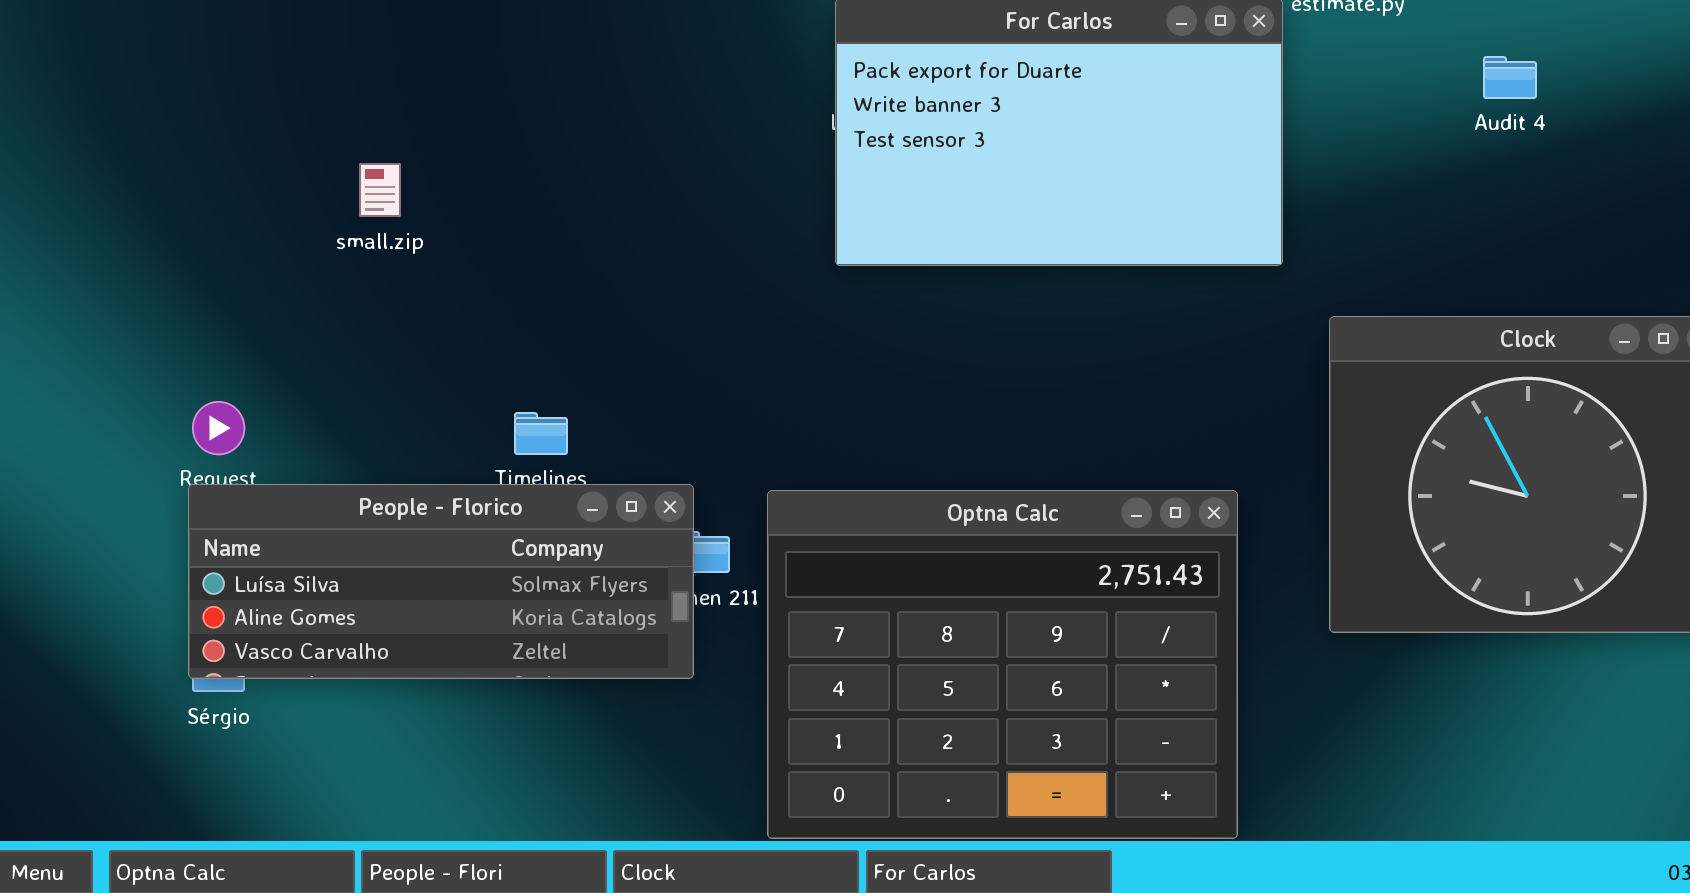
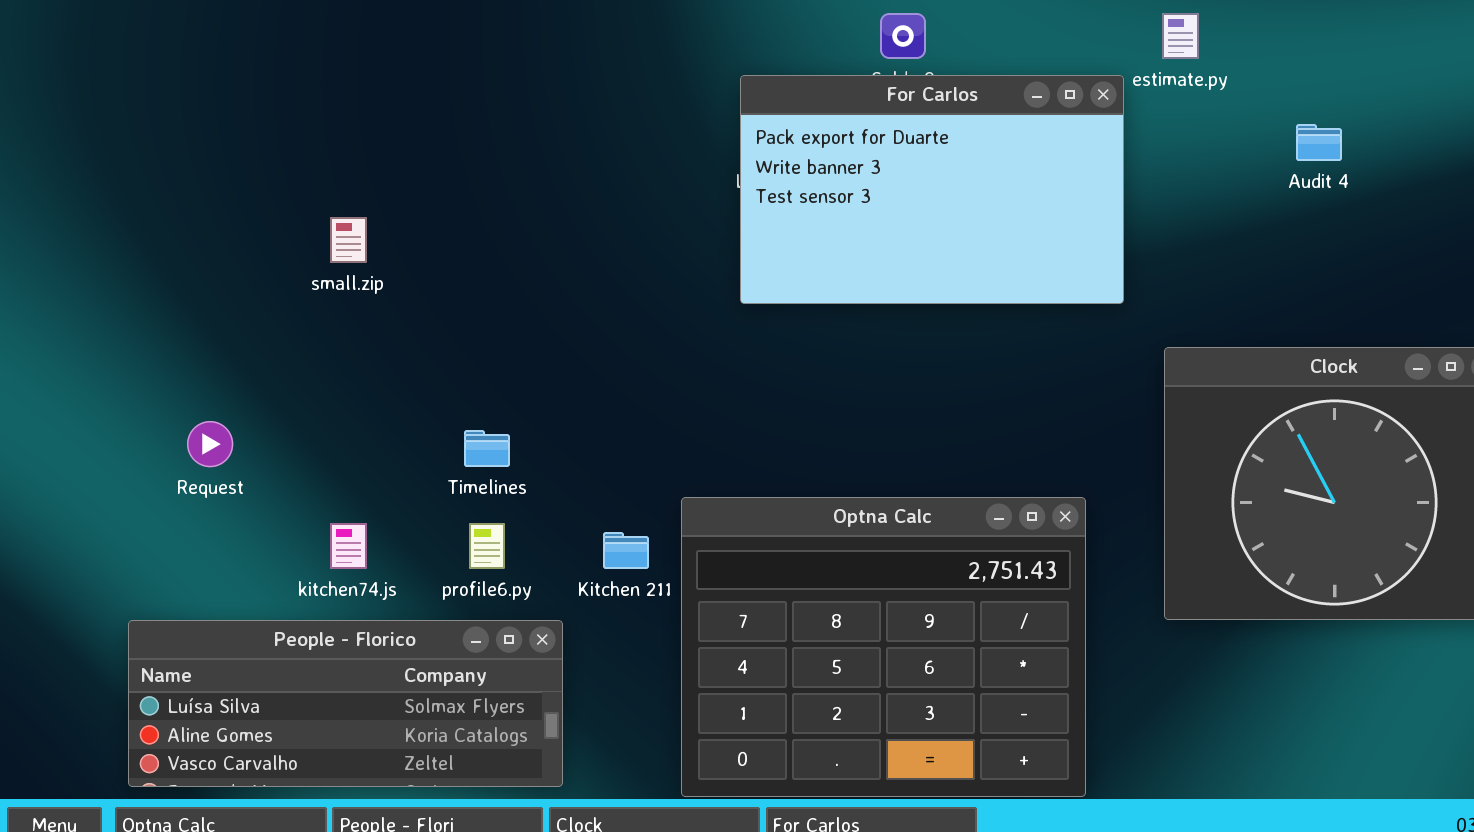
People - Florico: [188,484,694,679] -> [128,620,563,787], moved

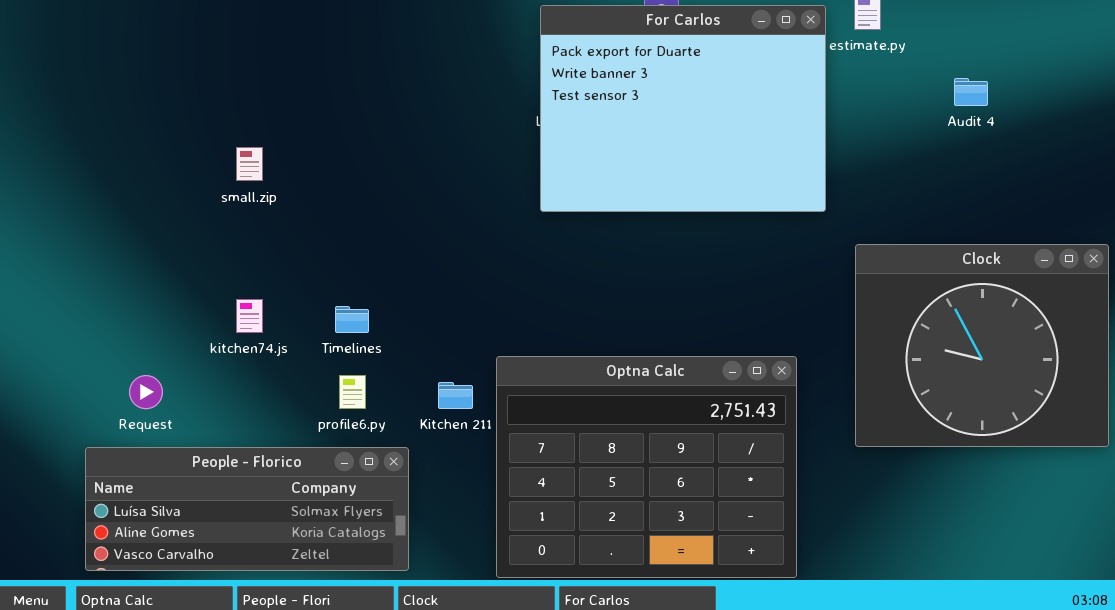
For Carlos: [740,75,1124,304] -> [540,5,826,212], resized
Request: [187,421,233,467] -> [129,375,163,409], moved
kitchen74.js: [330,523,367,569] -> [236,299,263,333], moved

